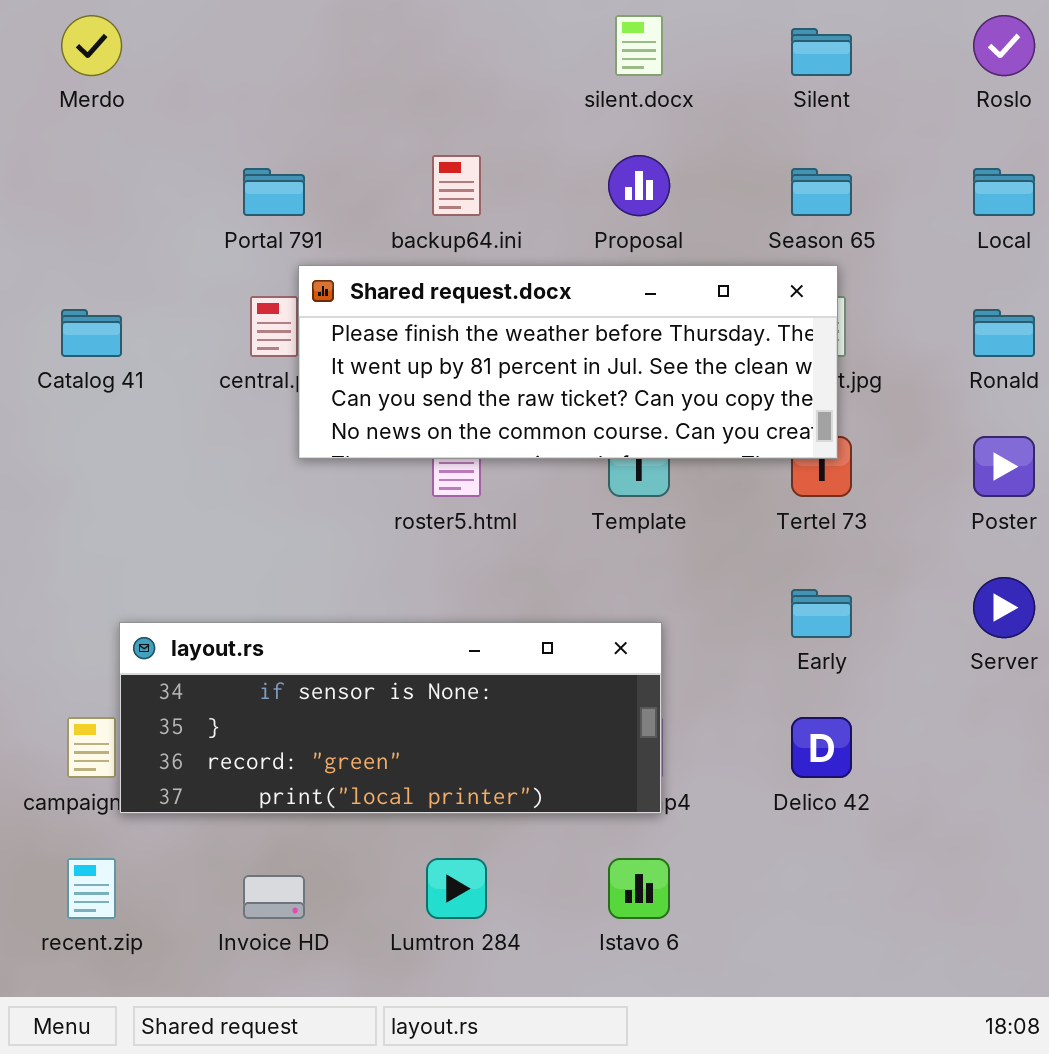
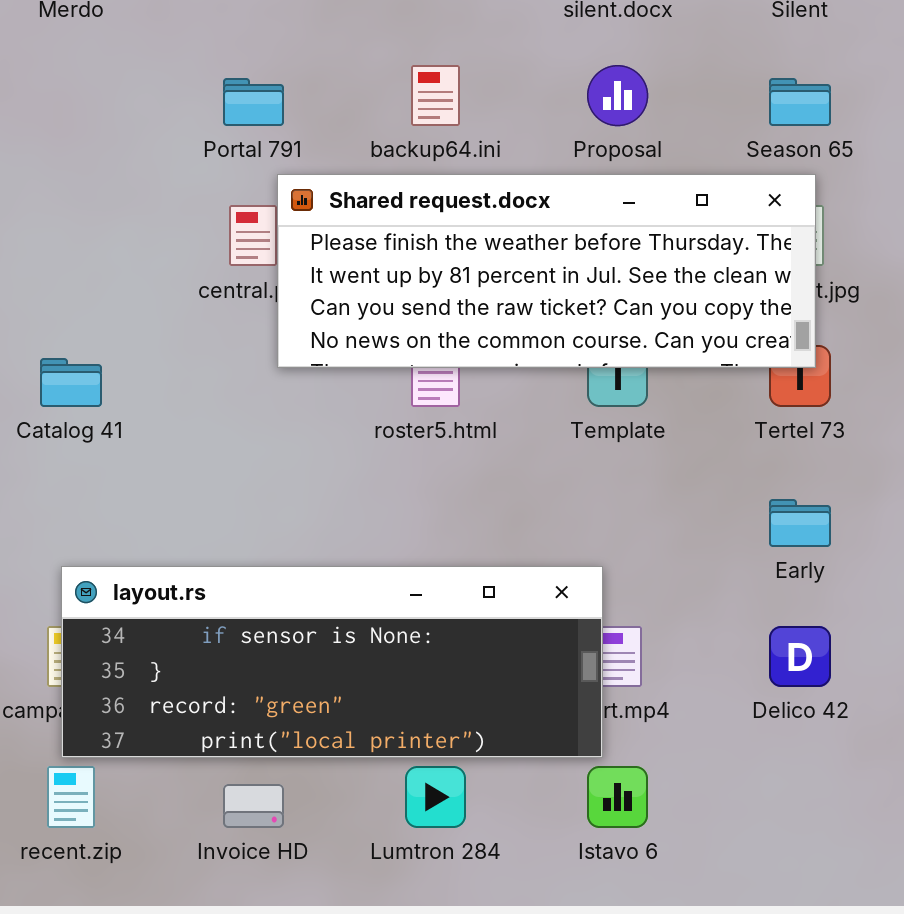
Catalog 41: [61,309,122,357] -> [40,358,102,407], moved
layout.rs: [119,622,662,814] -> [61,566,603,758], moved

